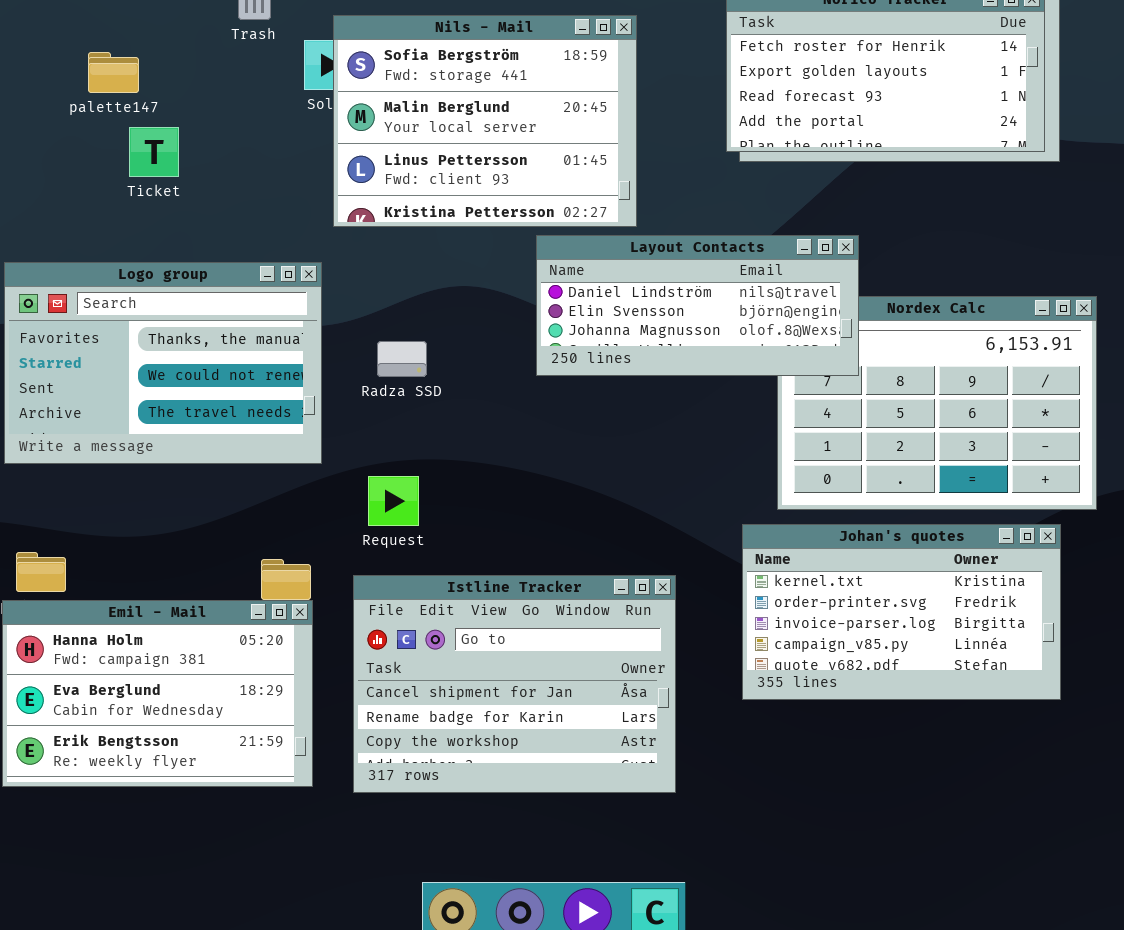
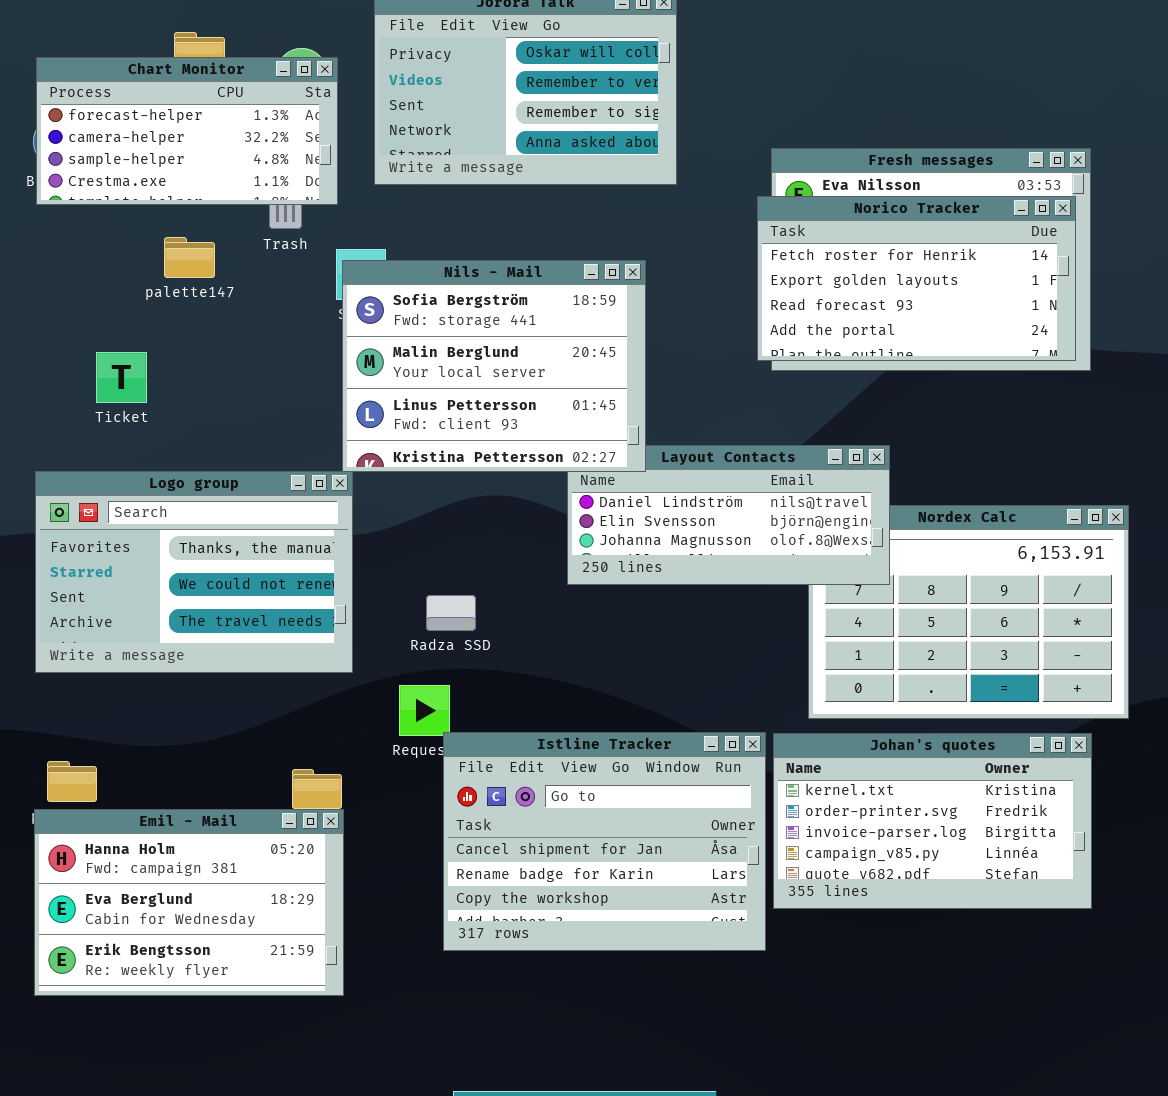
Nils - Mail: [333,15,637,227] -> [342,260,646,472], moved
palette147: [88,52,139,93] -> [164,237,215,278], moved
Ticket: [129,127,179,177] -> [96,352,147,403], moved
Radza SSD: [377,341,427,377] -> [426,595,476,631], moved
Istline Tracker: [353,575,676,793] -> [443,732,766,951], moved

